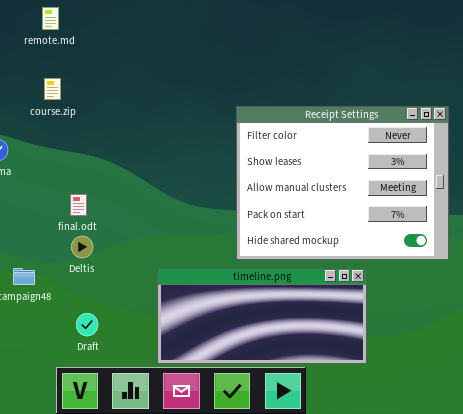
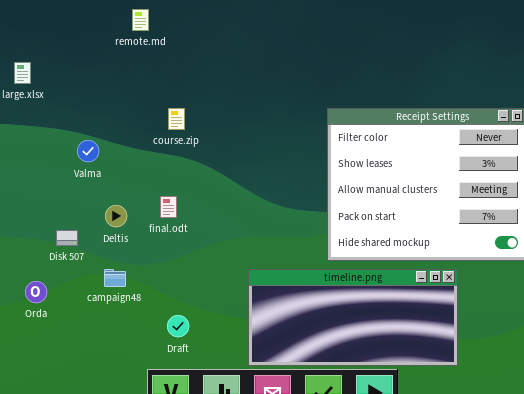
course.zip: [44,78,61,100] -> [168,108,185,130], moved
Deltis: [71,236,93,258] -> [105,205,127,227], moved

